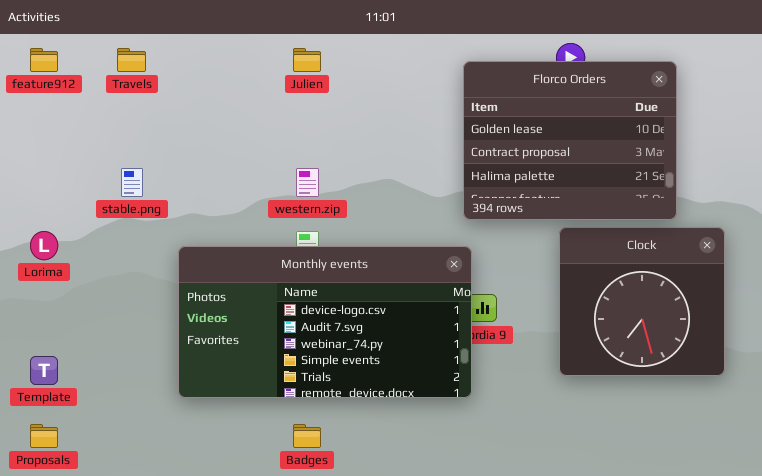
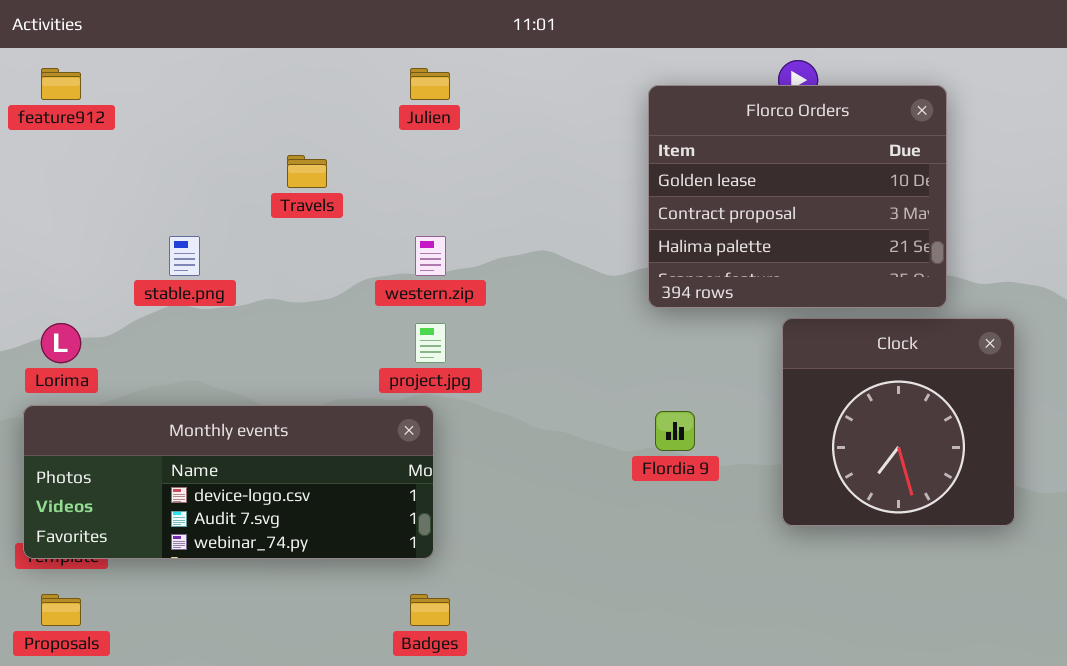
Travels: [117,48,146,72] -> [287,155,327,188], moved
Monthly events: [178,246,472,398] -> [23,405,434,559], moved, resized

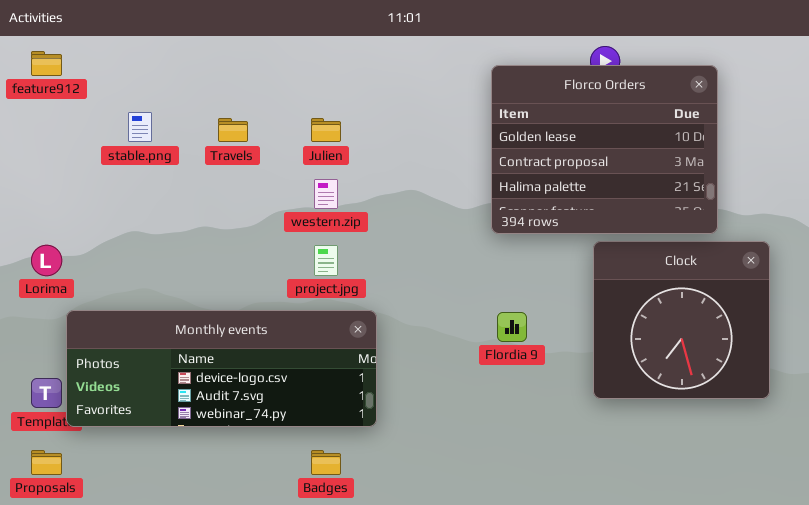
Julien: [410,68,450,100] -> [311,118,341,142], moved
stable.png: [169,236,200,276] -> [128,112,152,142], moved
Monthly events: [23,405,434,559] -> [66,310,377,427], moved

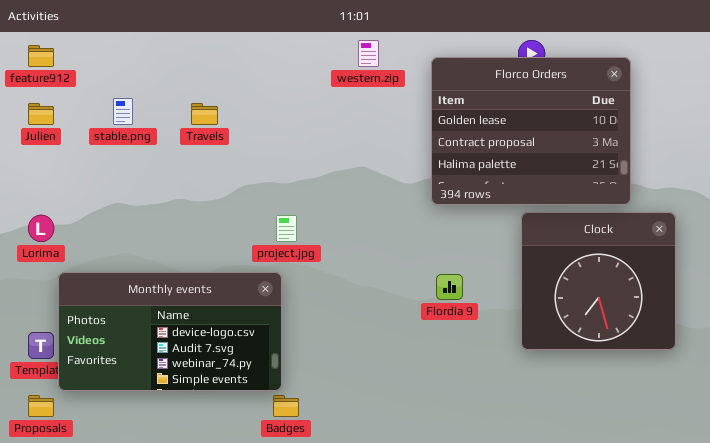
Julien: [311,118,341,142] -> [28,103,54,125], moved
western.zip: [314,179,338,209] -> [358,40,379,67], moved
Monthly events: [66,310,377,427] -> [58,272,282,391], resized

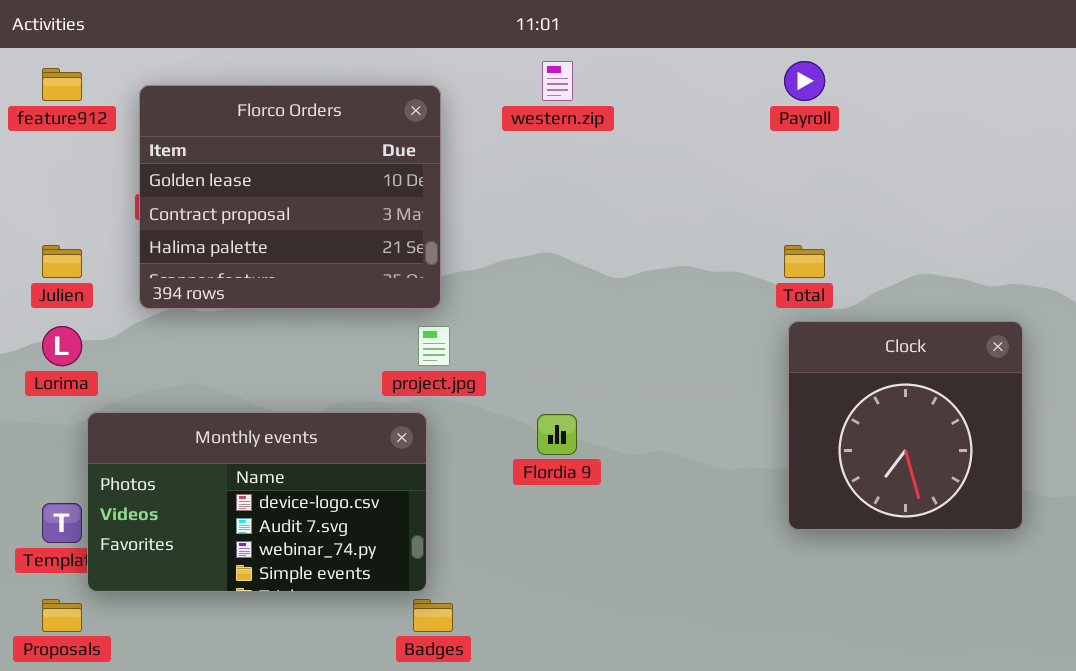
Florco Orders: [431,57,631,205] -> [139,85,441,309], moved
Julien: [28,103,54,125] -> [42,245,82,278], moved
Flordia 9: [436,274,463,300] -> [537,414,577,455], moved

